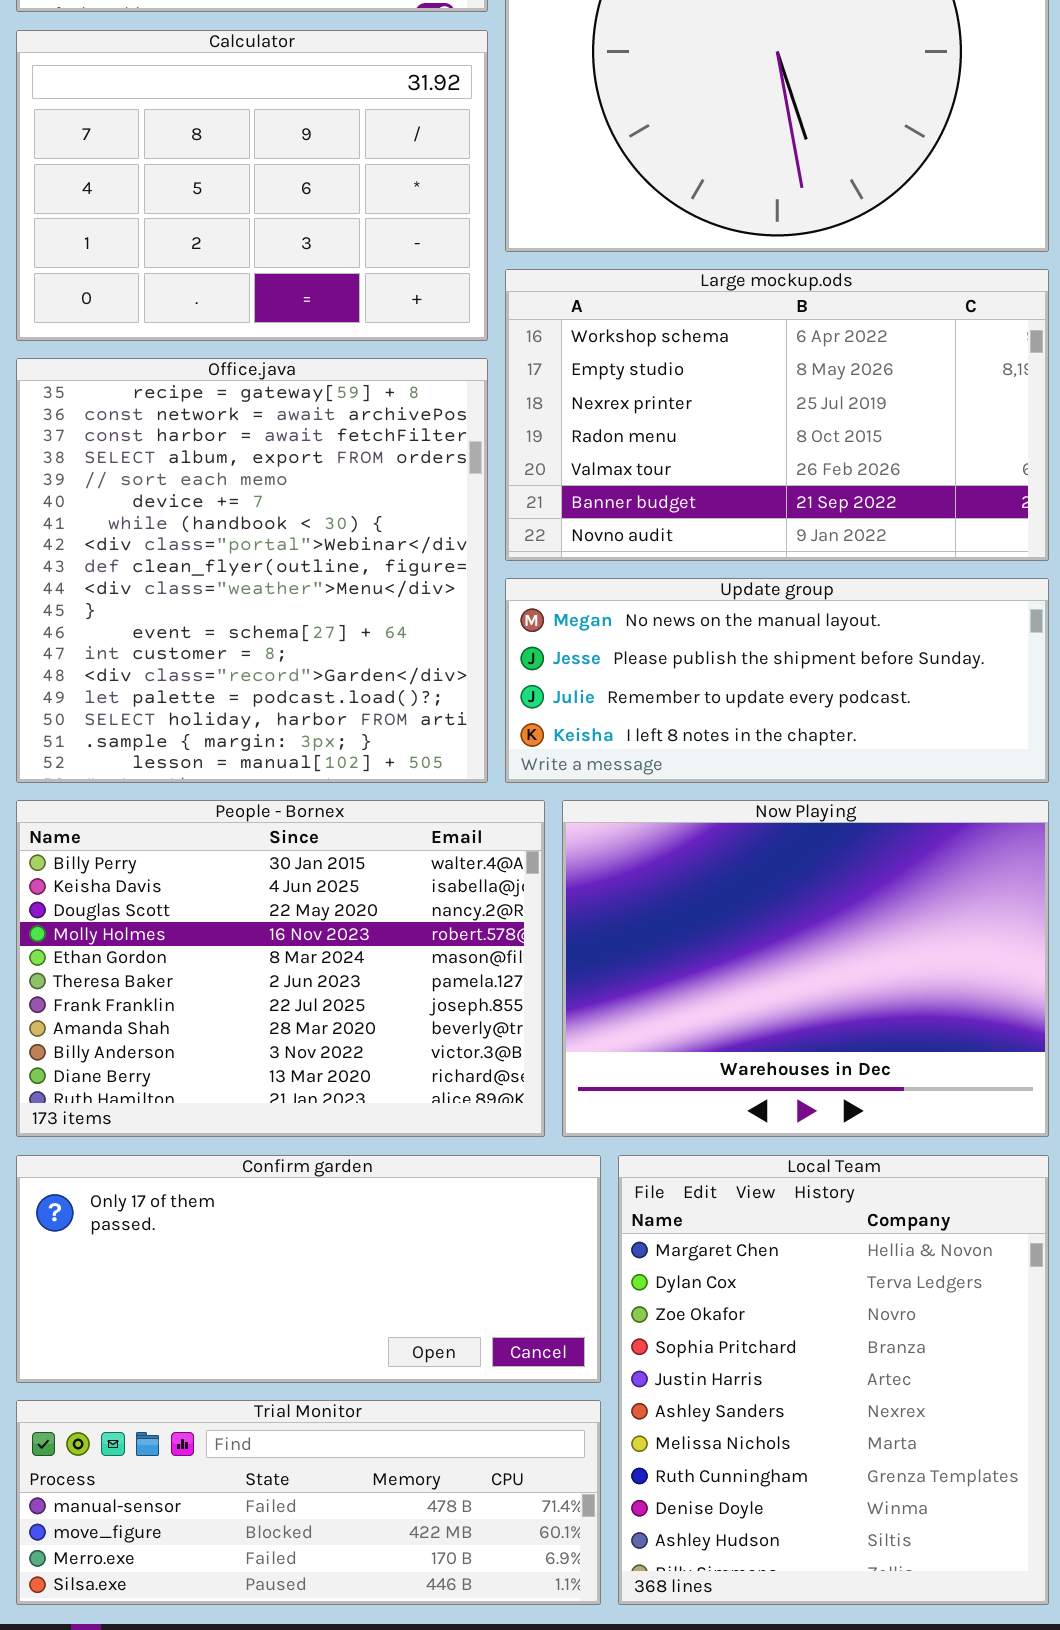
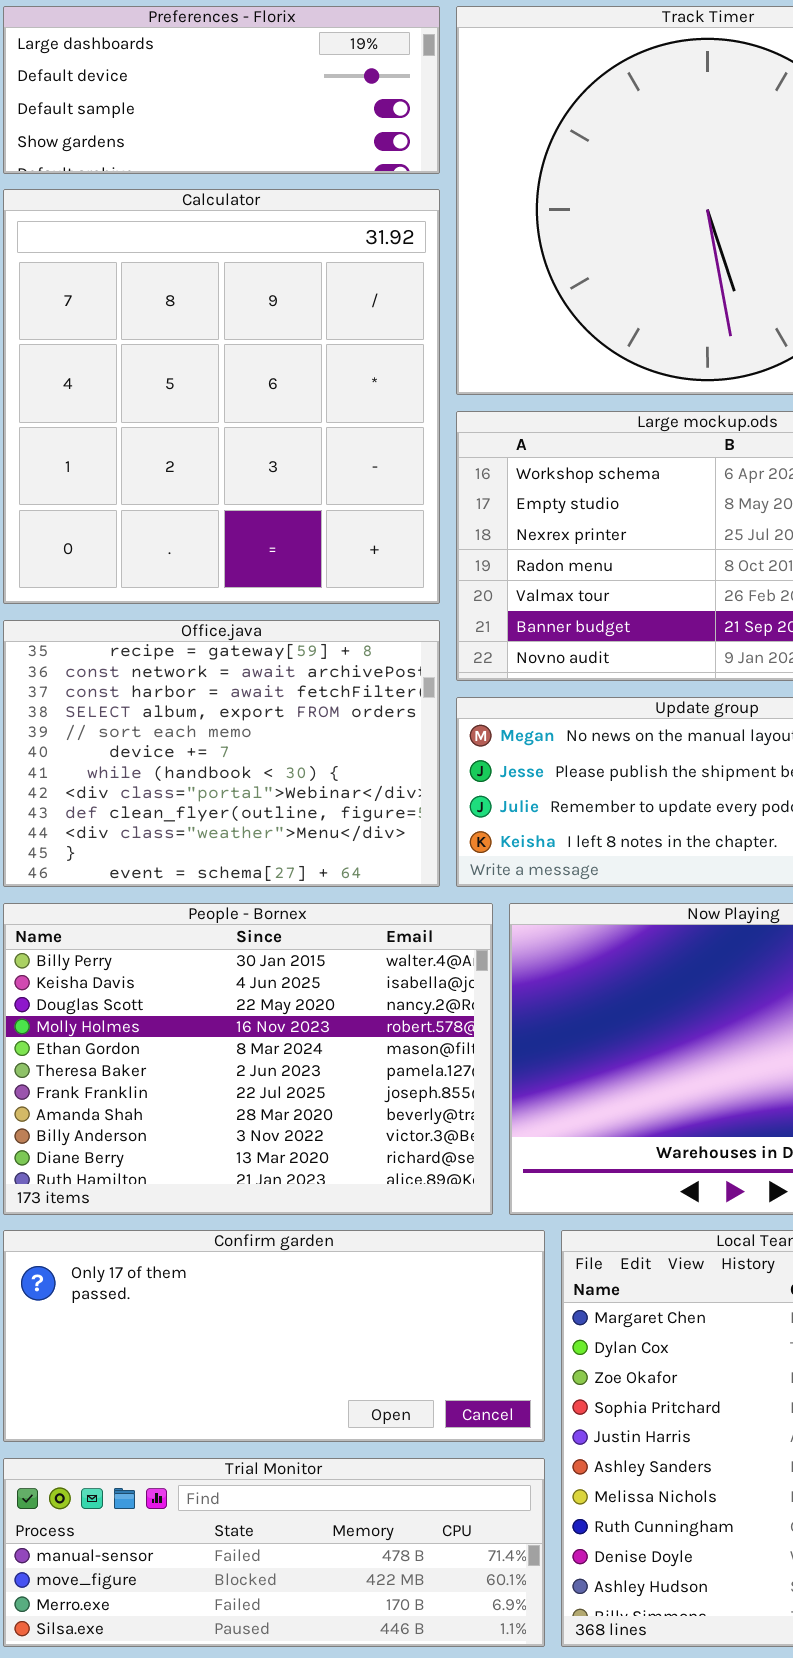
Calculator: [16,30,488,341] -> [3,189,440,604], resized
Office.java: [16,358,488,783] -> [3,620,440,887], resized

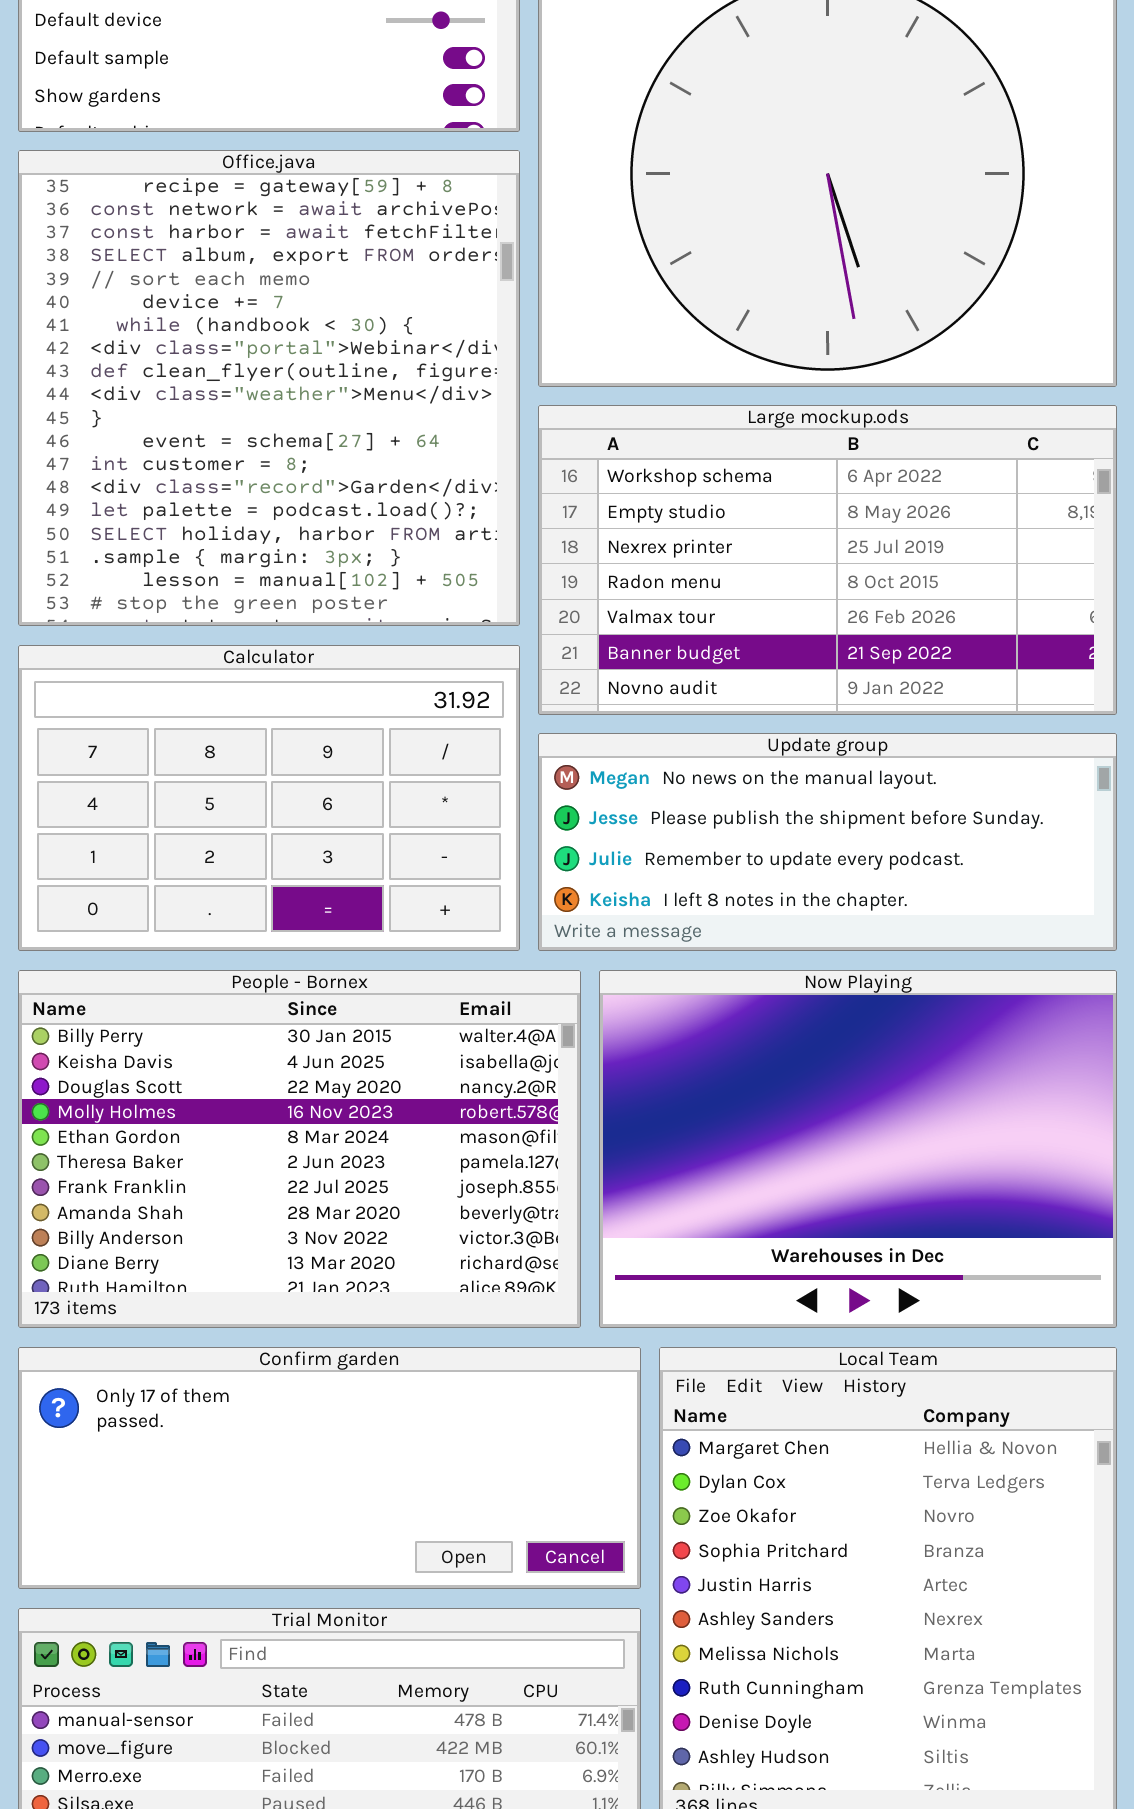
Calculator: [3,189,440,604] -> [18,645,520,951], moved, resized
Office.java: [3,620,440,887] -> [18,150,520,626], moved, resized

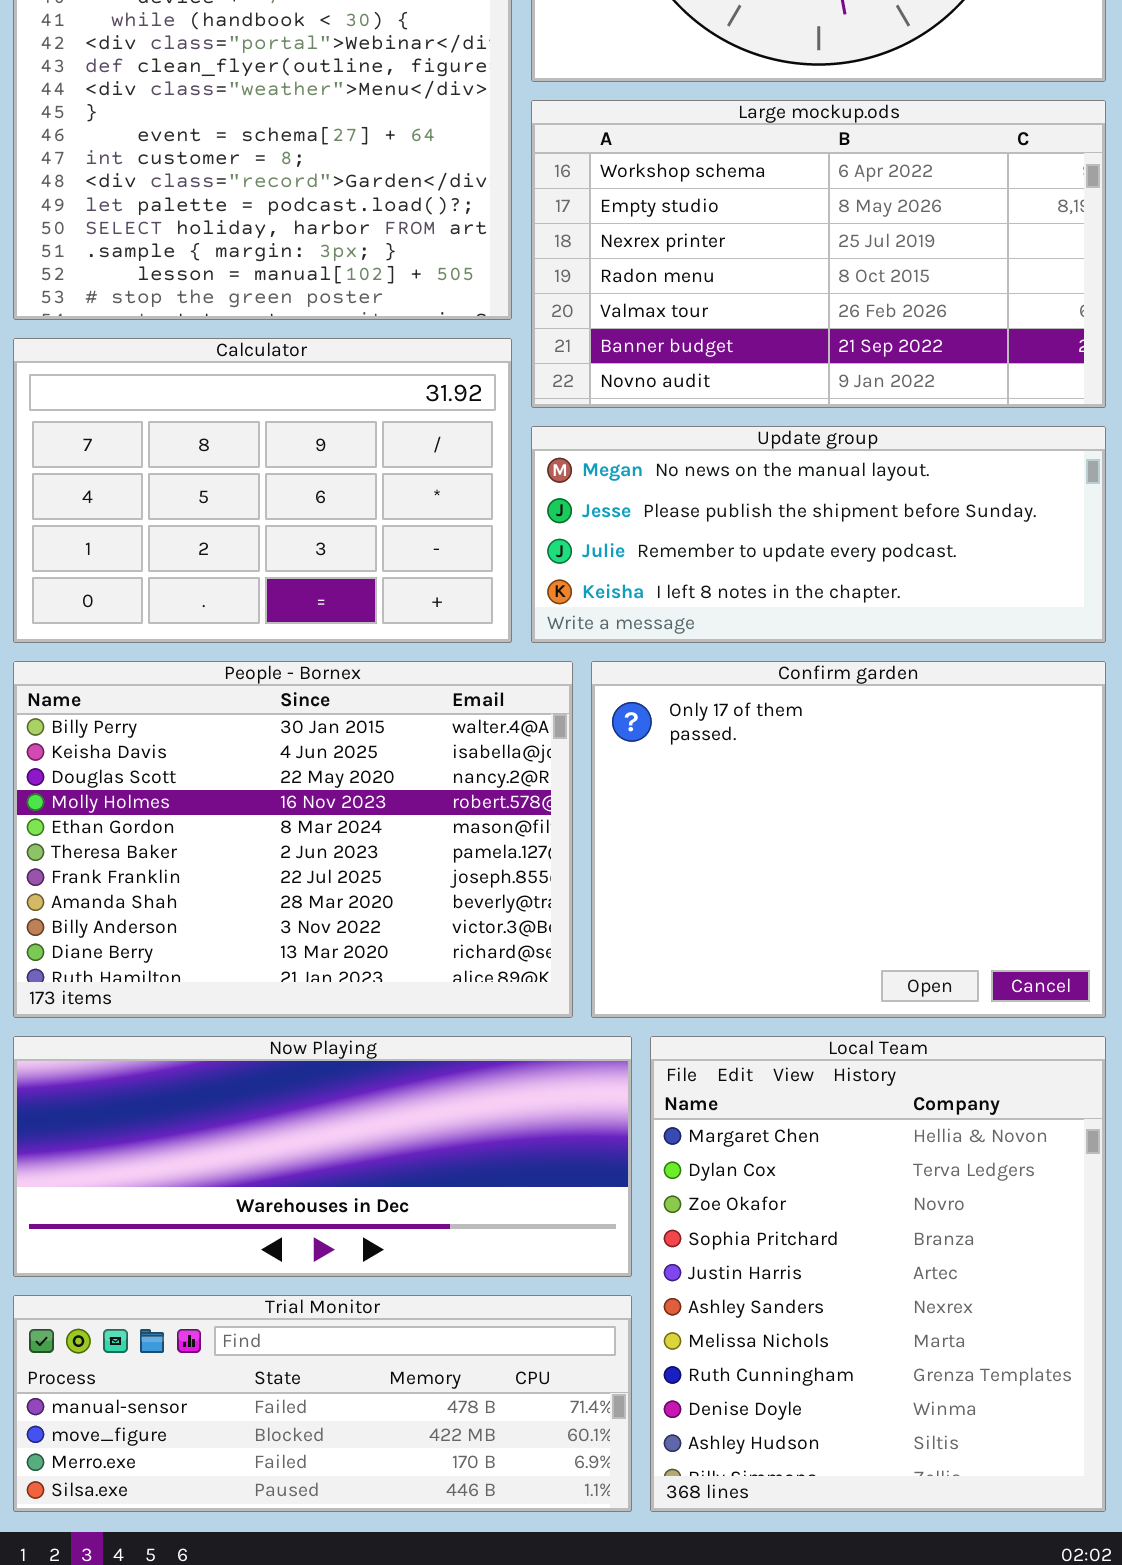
Now Playing: [599,970,1117,1328] -> [13,1036,632,1277], moved, resized
Confirm garden: [18,1347,641,1589] -> [591,661,1106,1018], moved, resized

